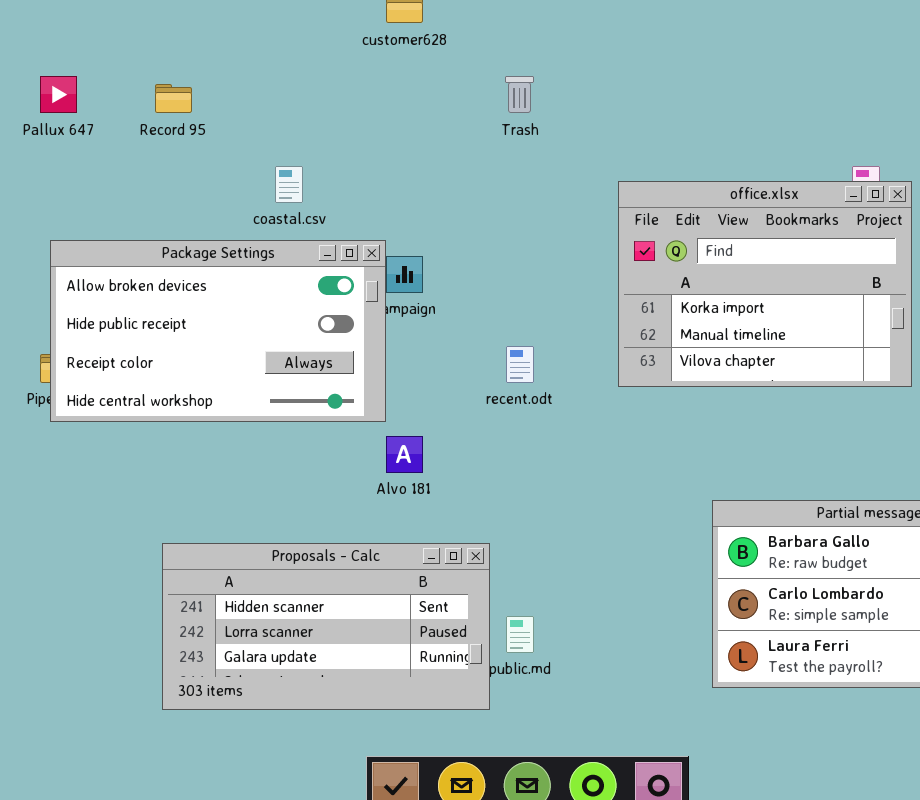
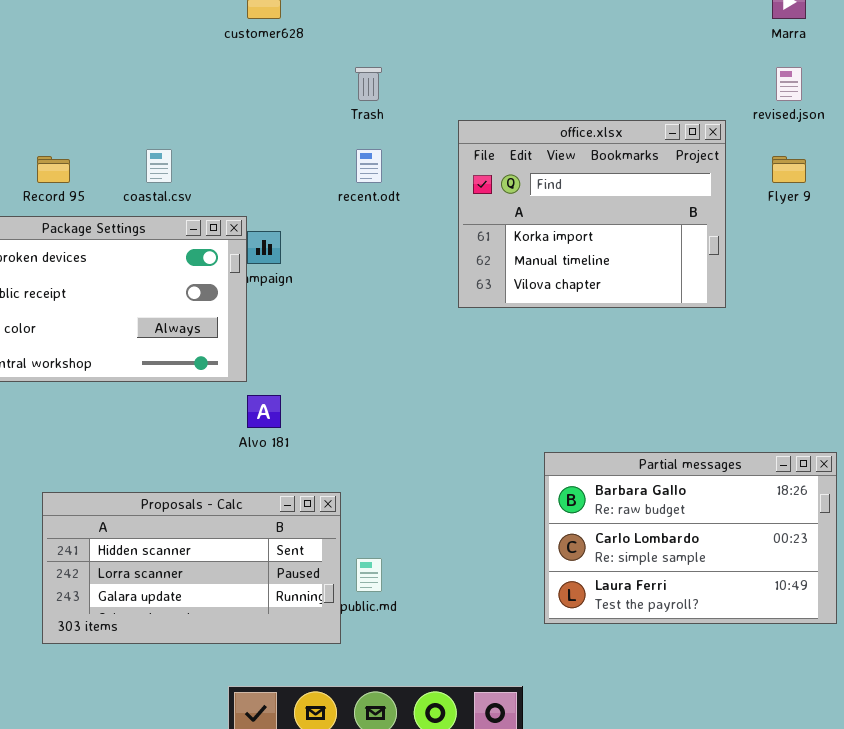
Record 95: [155,84,192,113] -> [37,156,70,183], moved
office.xlsx: [618,181,912,387] -> [458,120,726,308], moved
recent.odt: [506,346,534,383] -> [356,149,382,183], moved

